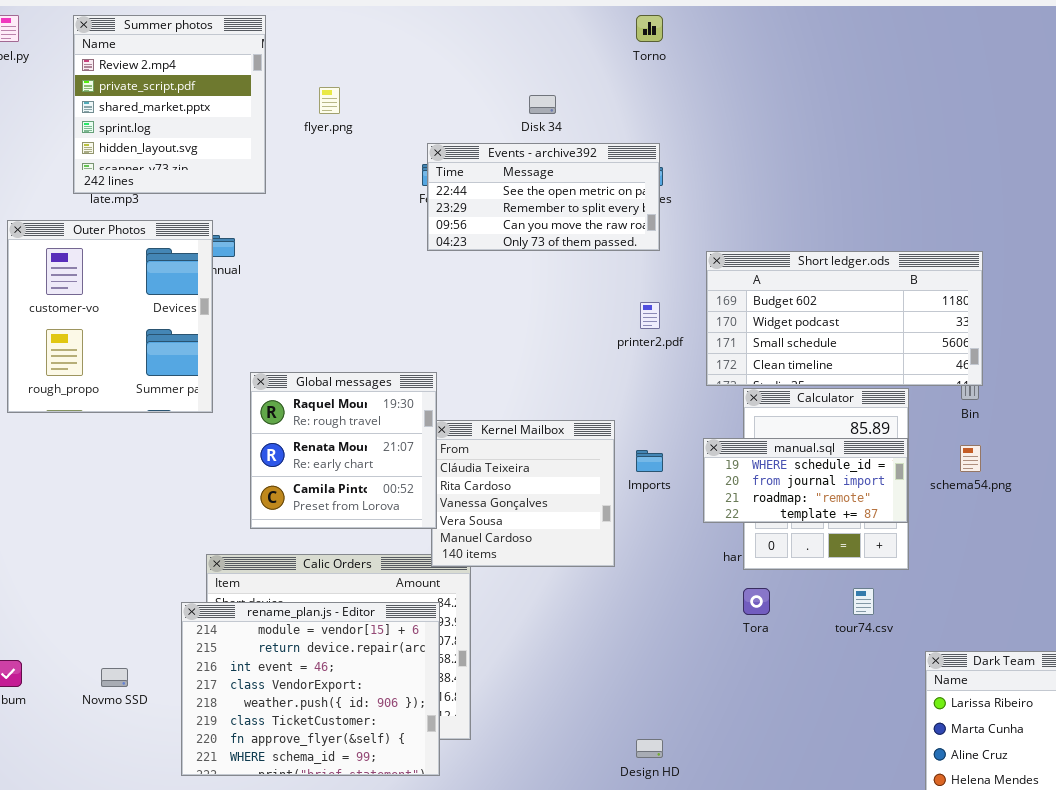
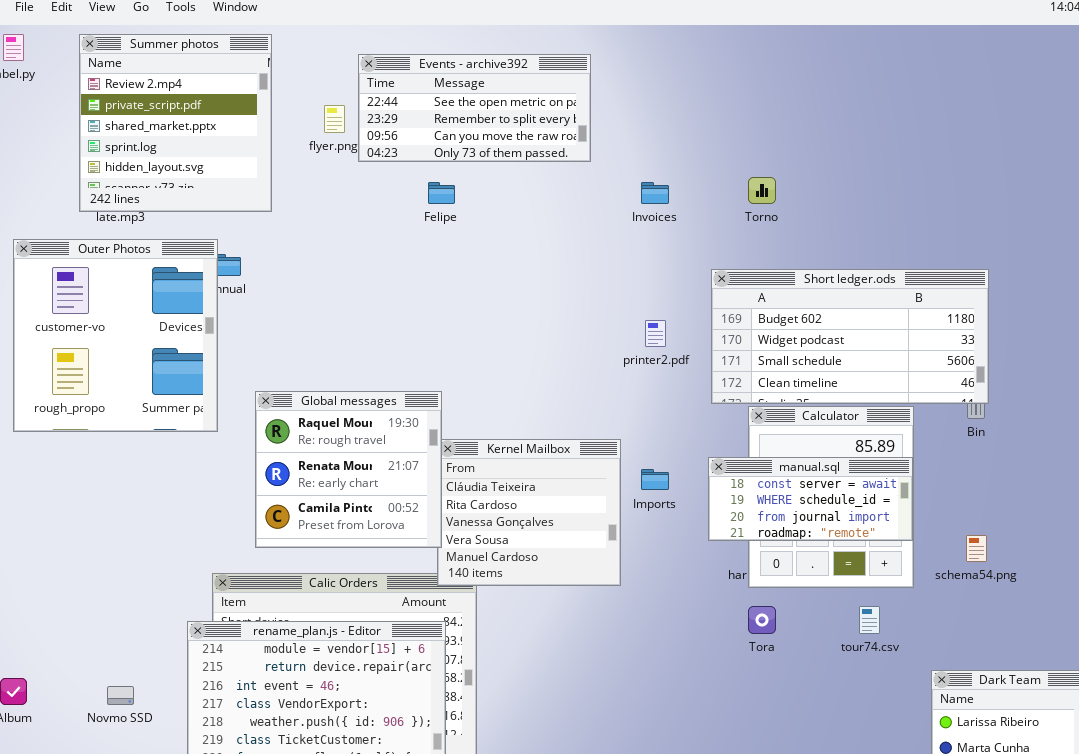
Torno: [636,15,663,42] -> [748,177,776,204], moved
Events - archive392: [427,143,660,251] -> [358,54,591,162], moved
manual.sql: [703,438,908,523] -> [708,457,913,541], scrolled up 1 row
schema54.png: [960,445,981,472] -> [966,535,987,562], moved

